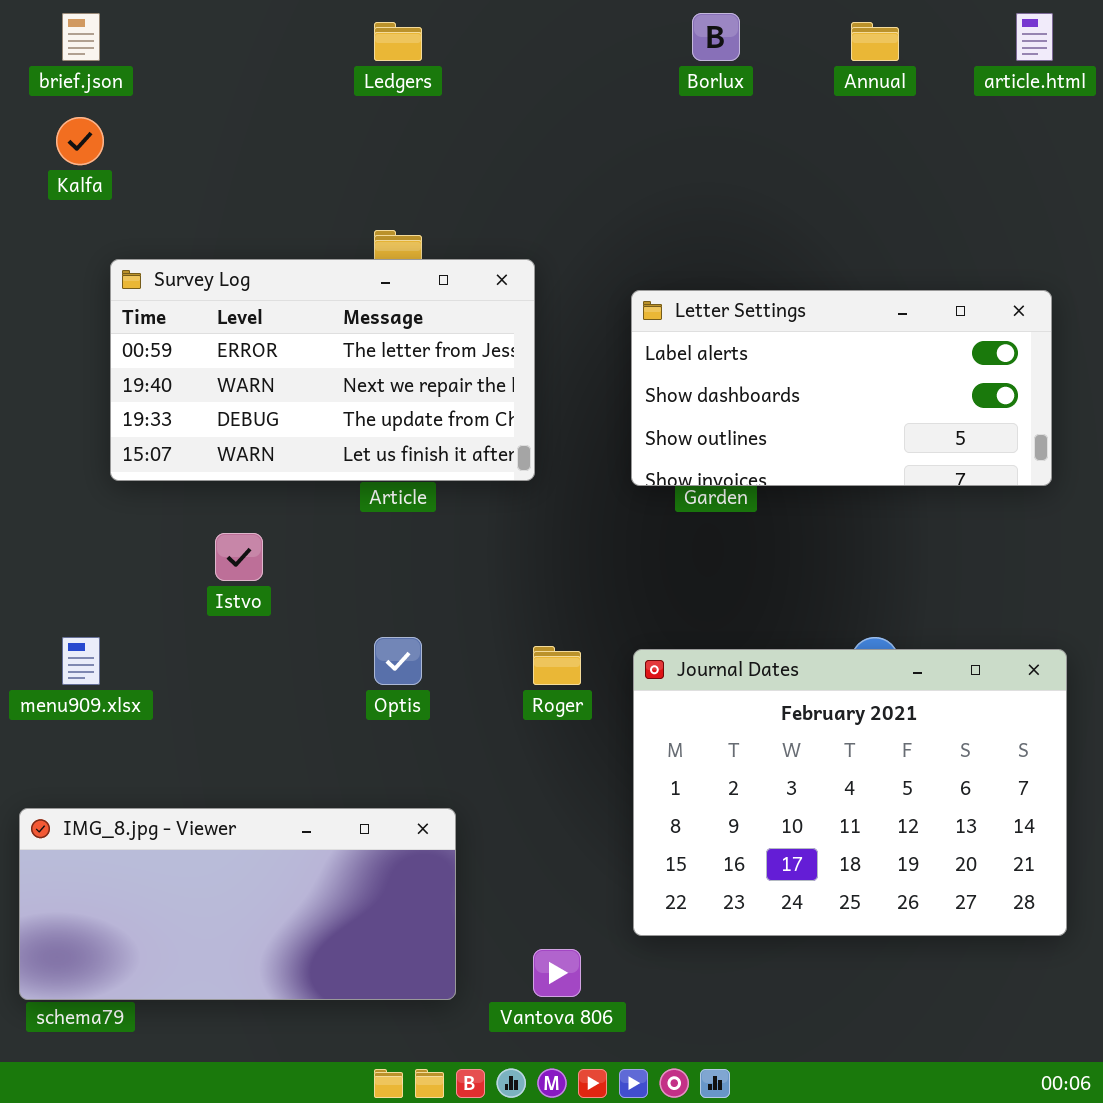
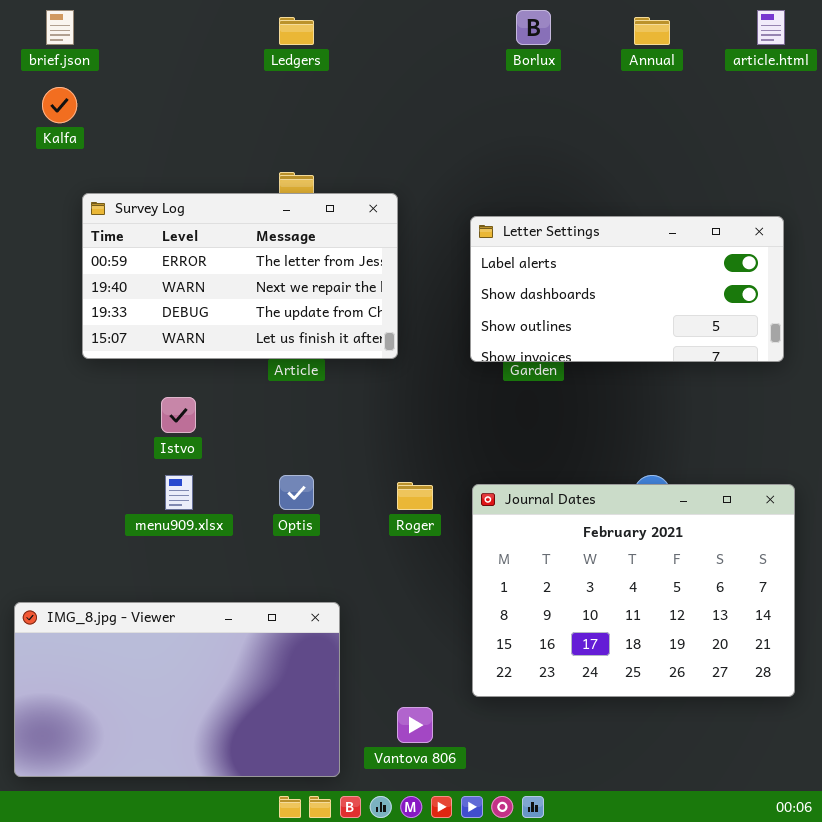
menu909.xlsx: [62,637,100,685] -> [165,475,193,510], moved
IMG_8.jpg - Viewer: [19,808,456,1000] -> [14,602,340,777], resized

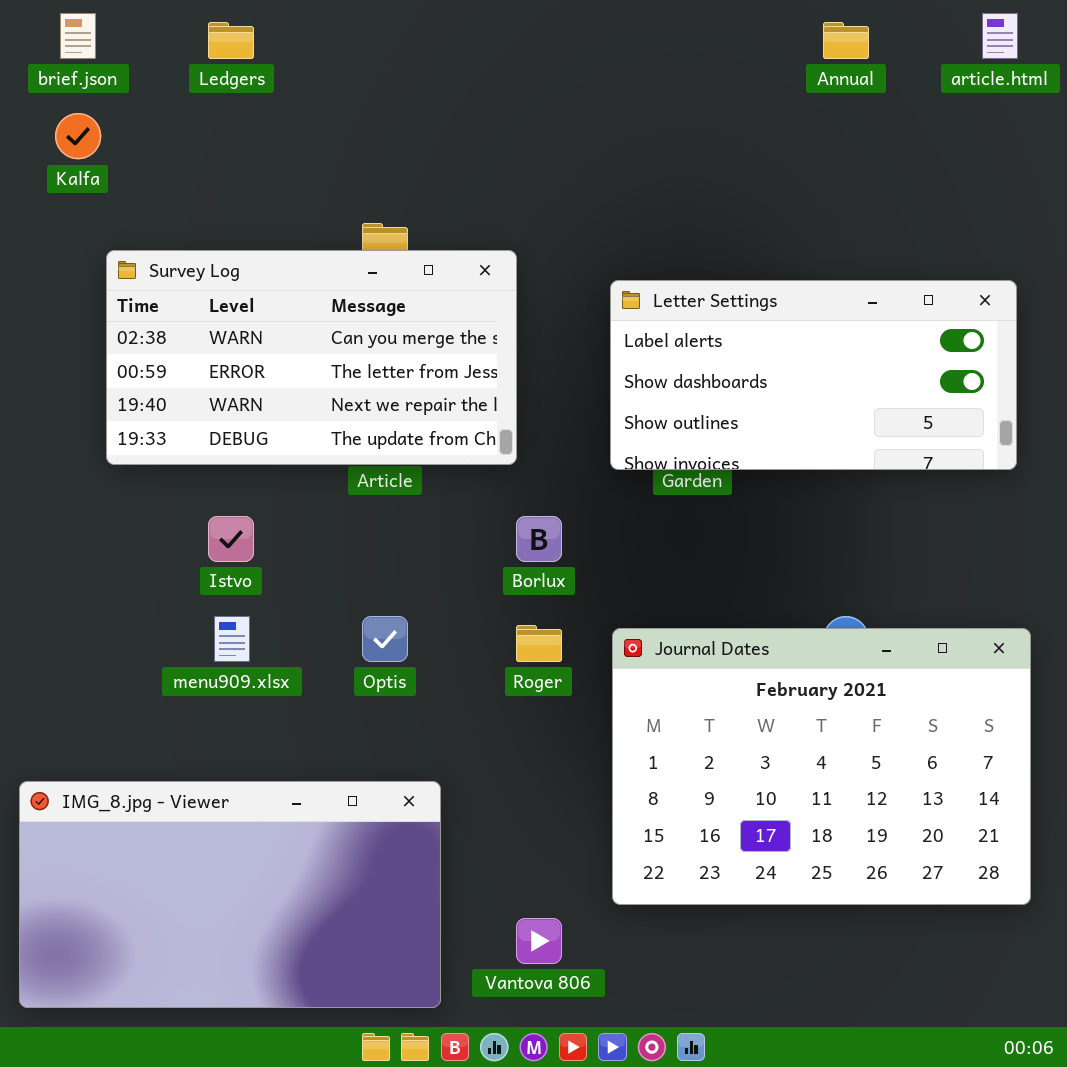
Borlux: [516,10,551,45] -> [516,516,562,562], moved
Ledgers: [279,17,314,45] -> [208,22,254,59], moved
Survey Log: [82,193,398,359] -> [106,250,517,465], scrolled up 1 row

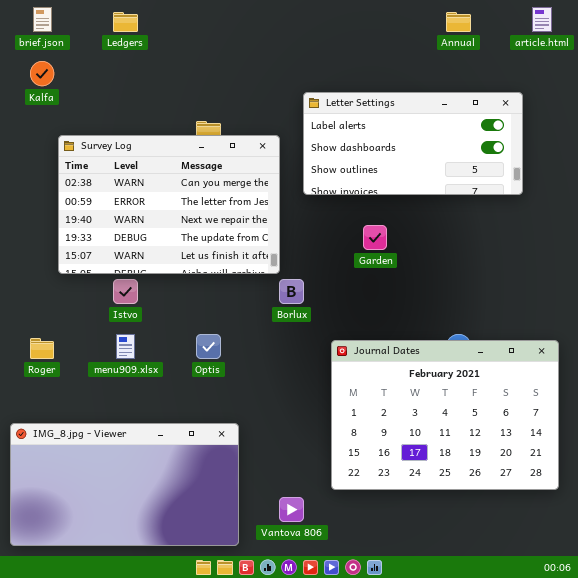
Survey Log: [106,250,517,465] -> [58,135,280,274], resized
Letter Settings: [610,280,1017,470] -> [303,92,523,195], moved
Roger: [516,625,562,662] -> [30,338,54,359], moved

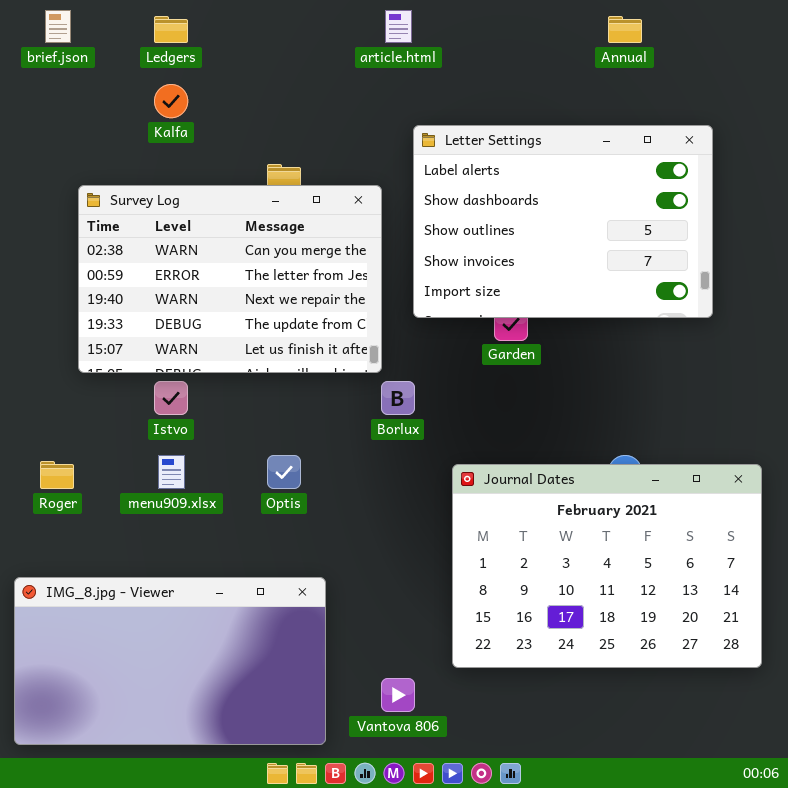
article.html: [532,7,552,32] -> [385,10,412,43], moved
Kalfa: [30,61,54,86] -> [154,84,188,118], moved
Letter Settings: [303,92,523,195] -> [413,125,713,318], resized

